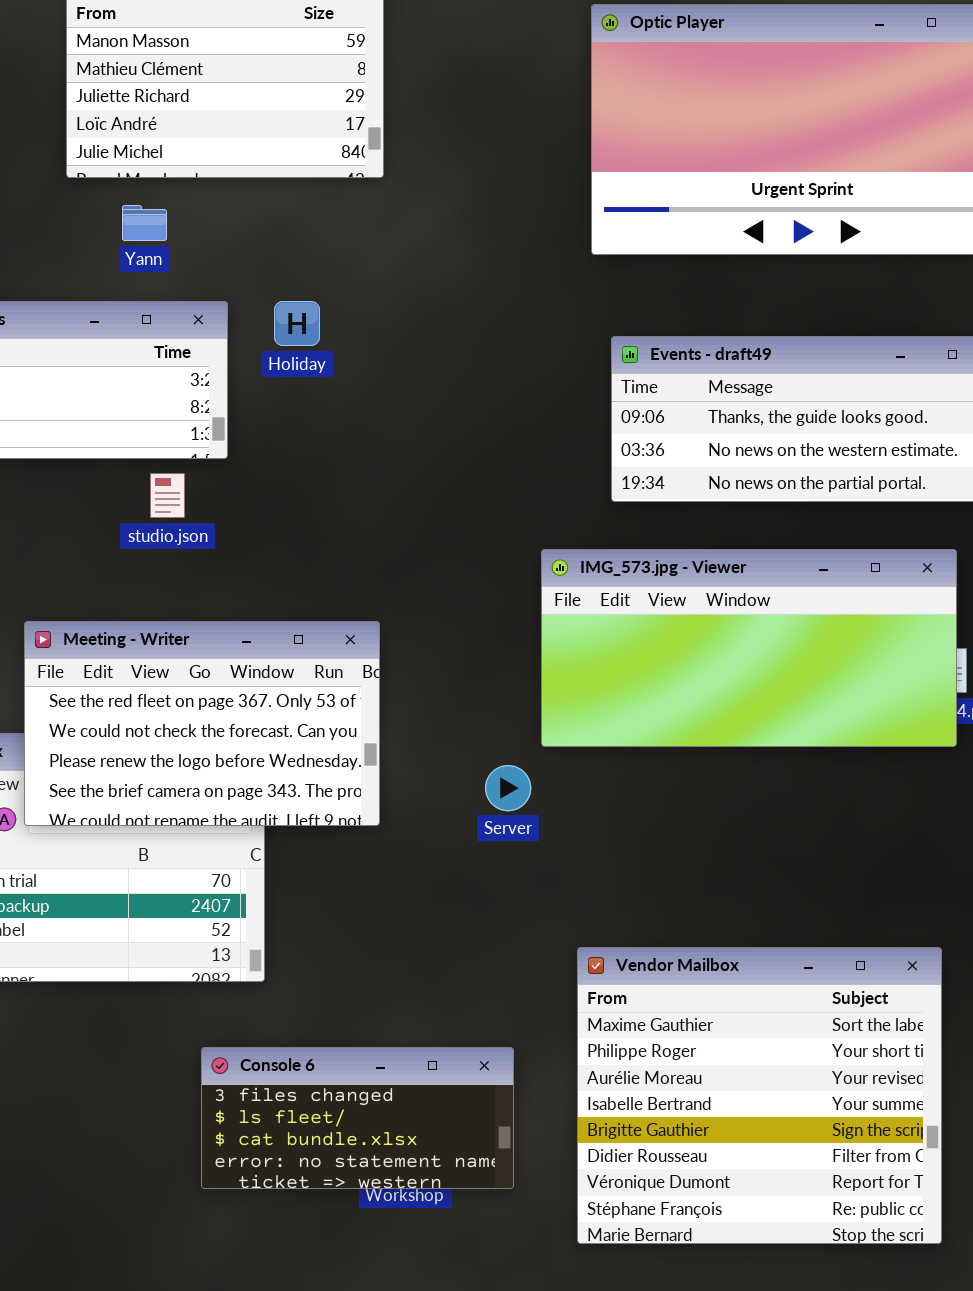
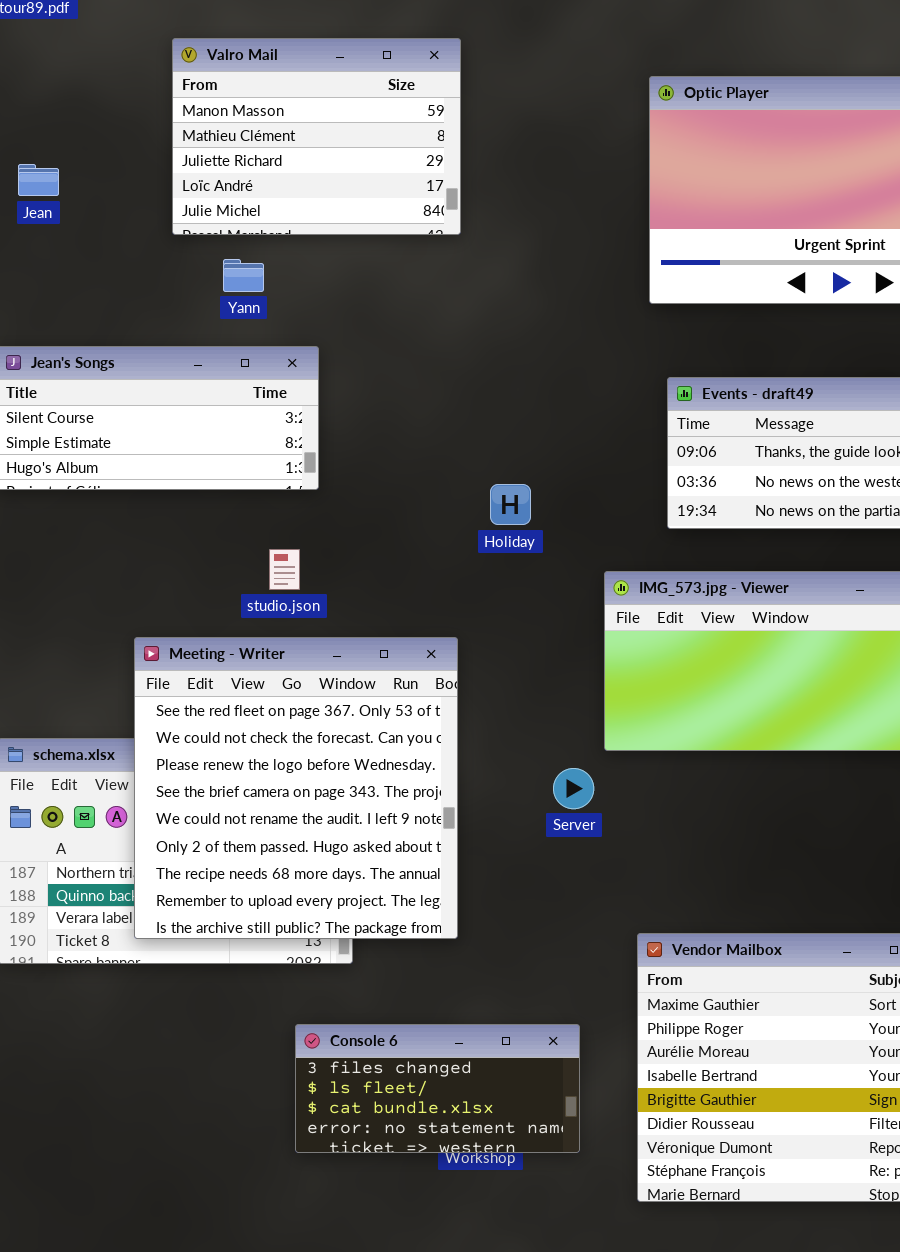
Holiday: [274,301,320,346] -> [490,484,531,525], moved
studio.json: [150,473,185,518] -> [269,549,300,590], moved
Meeting - Writer: [24,621,380,826] -> [134,637,458,939], resized

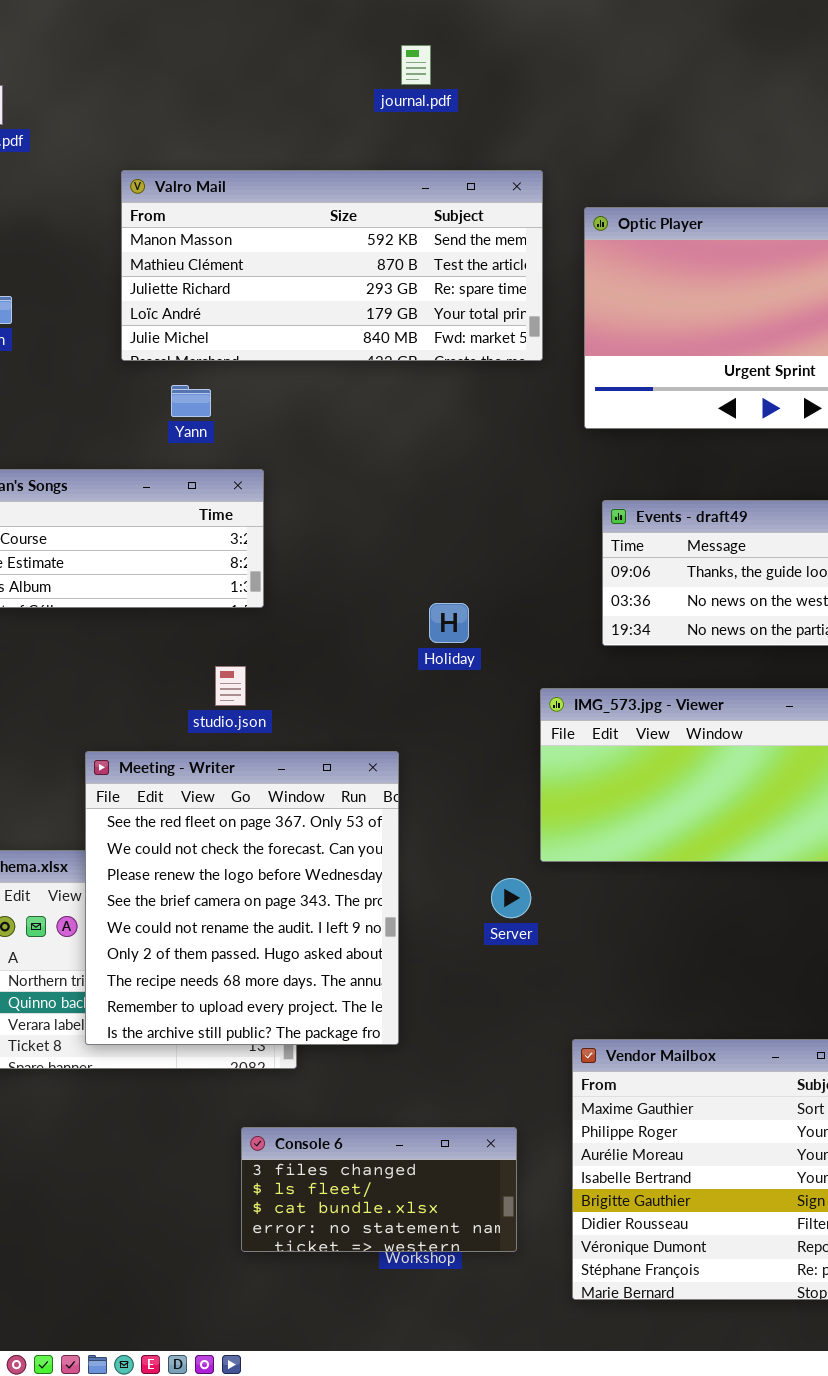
Valro Mail: [172,38,461,235] -> [121,170,543,361], resized

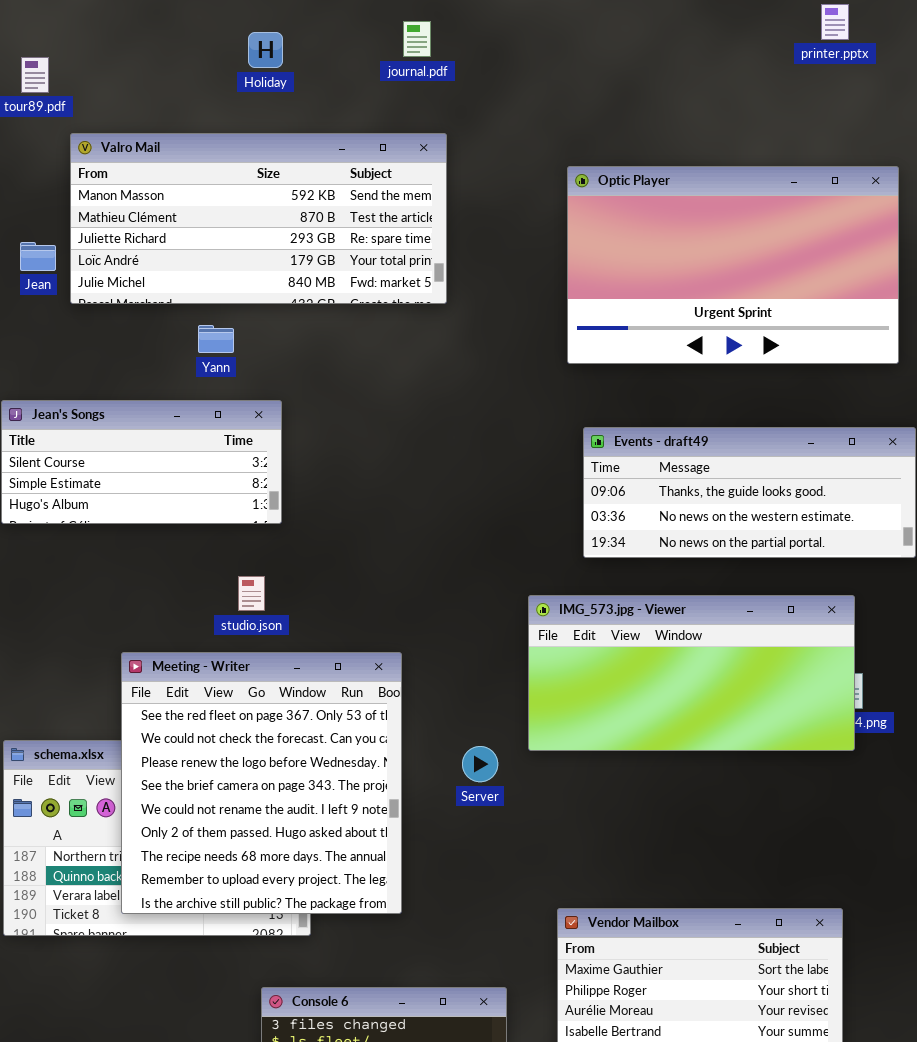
Valro Mail: [121,170,543,361] -> [70,133,447,304], moved
Holiday: [429,603,469,643] -> [248,32,283,68], moved
Server: [491,878,531,918] -> [462,746,498,782], moved

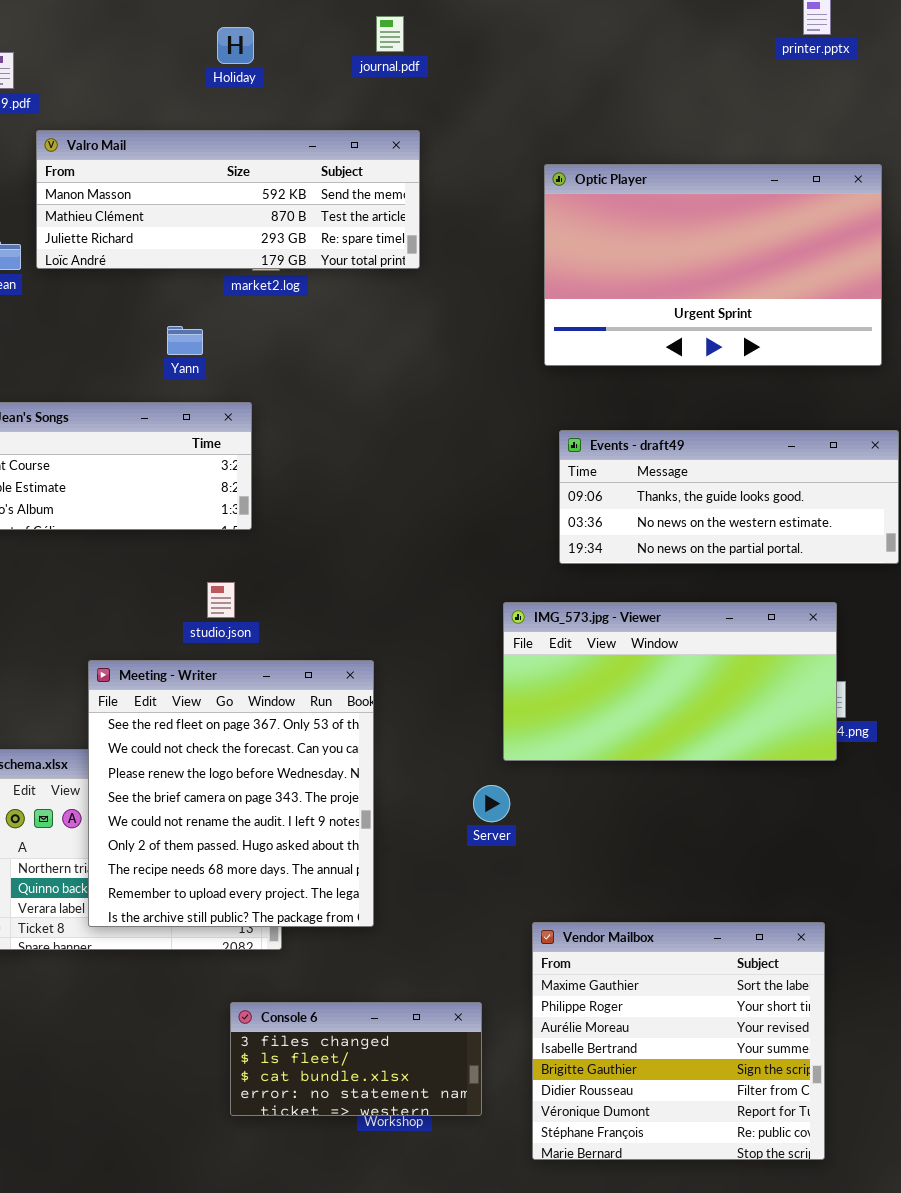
Valro Mail: [70,133,447,304] -> [36,130,420,269], resized
Server: [462,746,498,782] -> [473,785,510,822], moved

